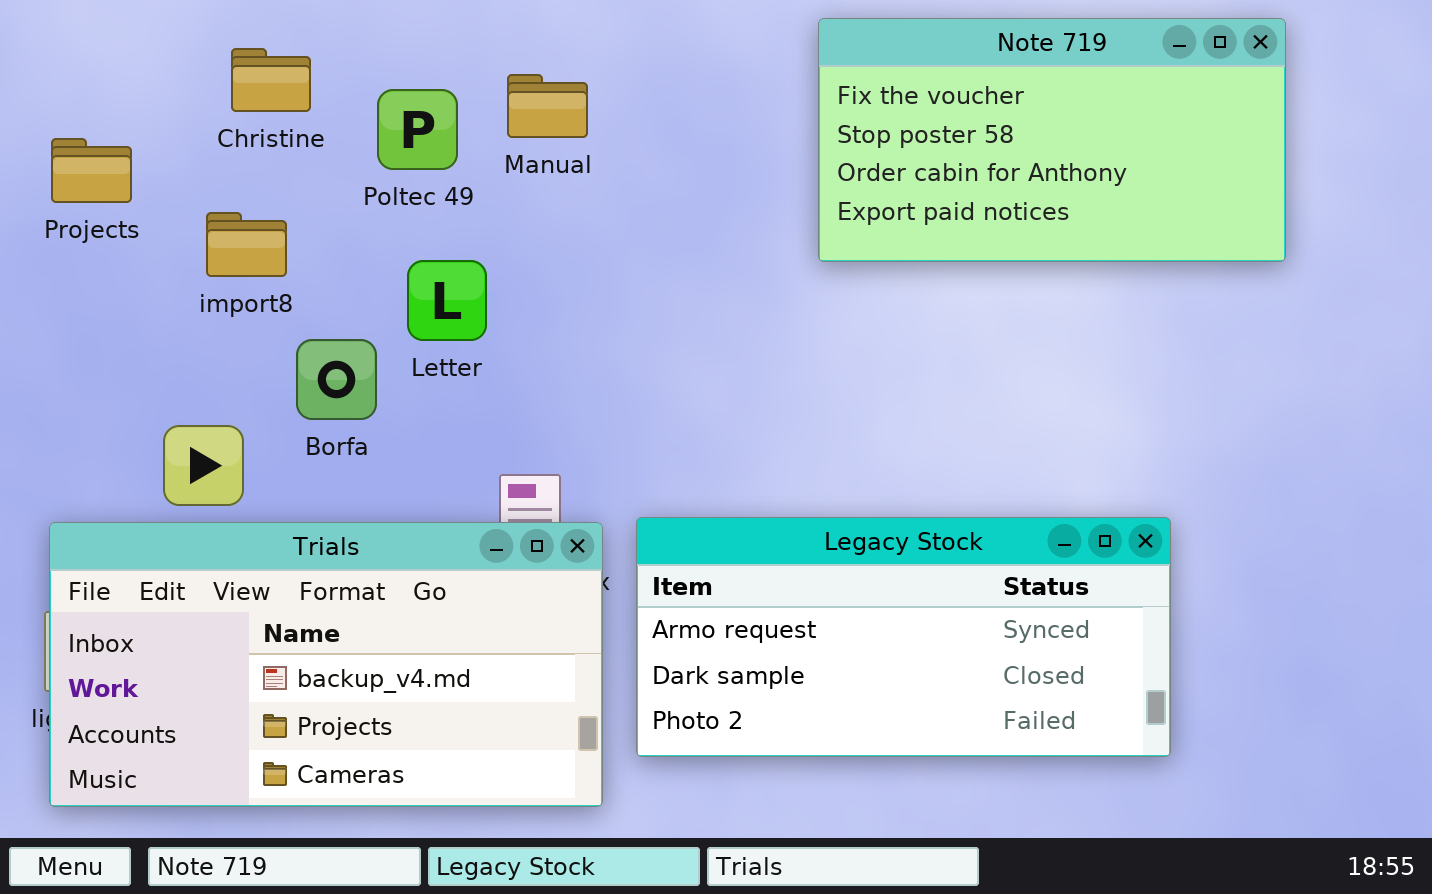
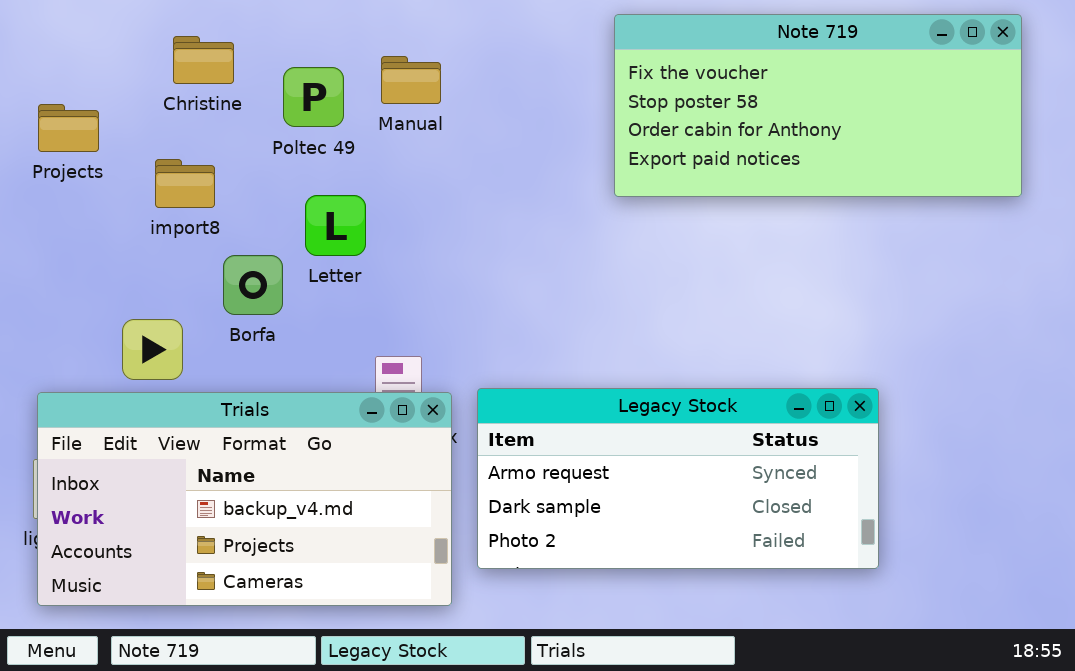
Note 719: [818,18,1286,262] -> [614,14,1022,197], resized

